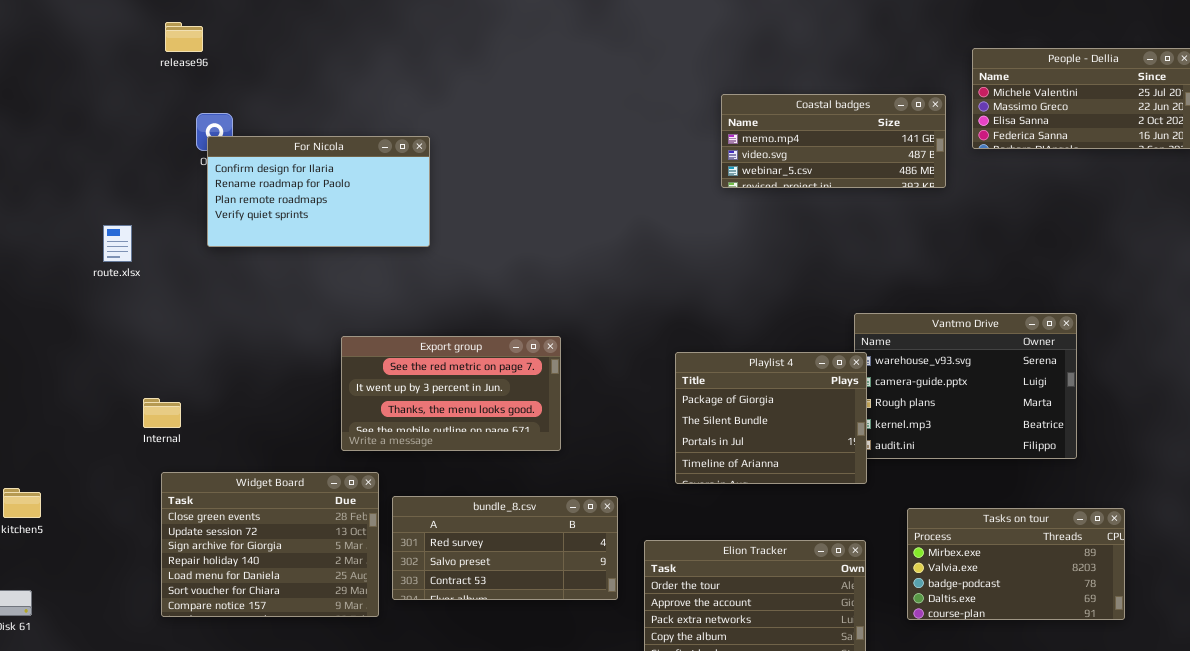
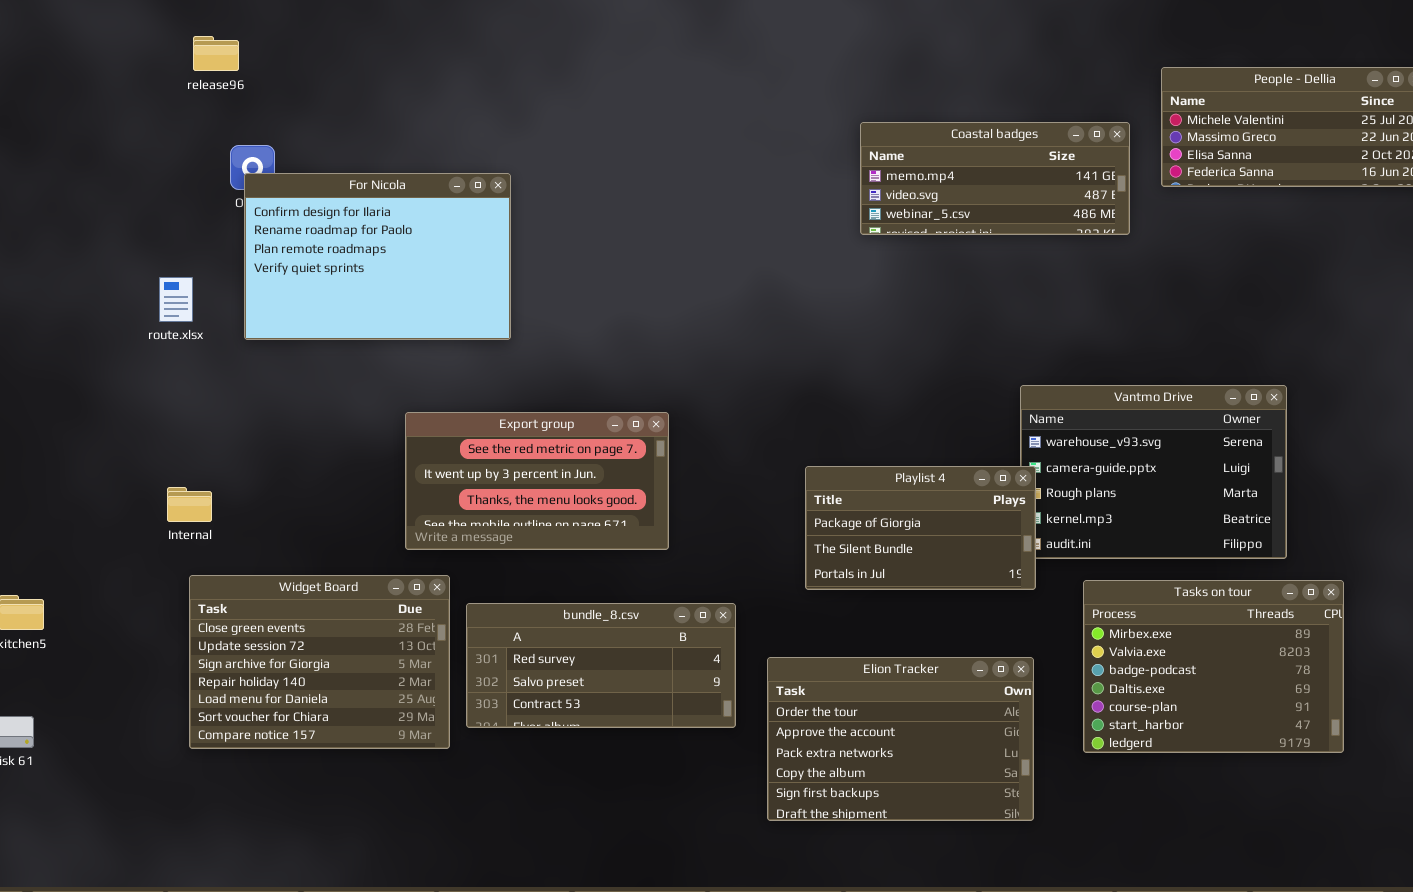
For Nicola: [207,136,430,247] -> [244,173,511,340], resized
route.xlsx: [103,225,132,262] -> [159,277,193,322], moved
Playlist 4: [675,352,867,484] -> [805,466,1036,590], resized
Tasks on tour: [907,508,1125,620] -> [1083,580,1344,753], resized

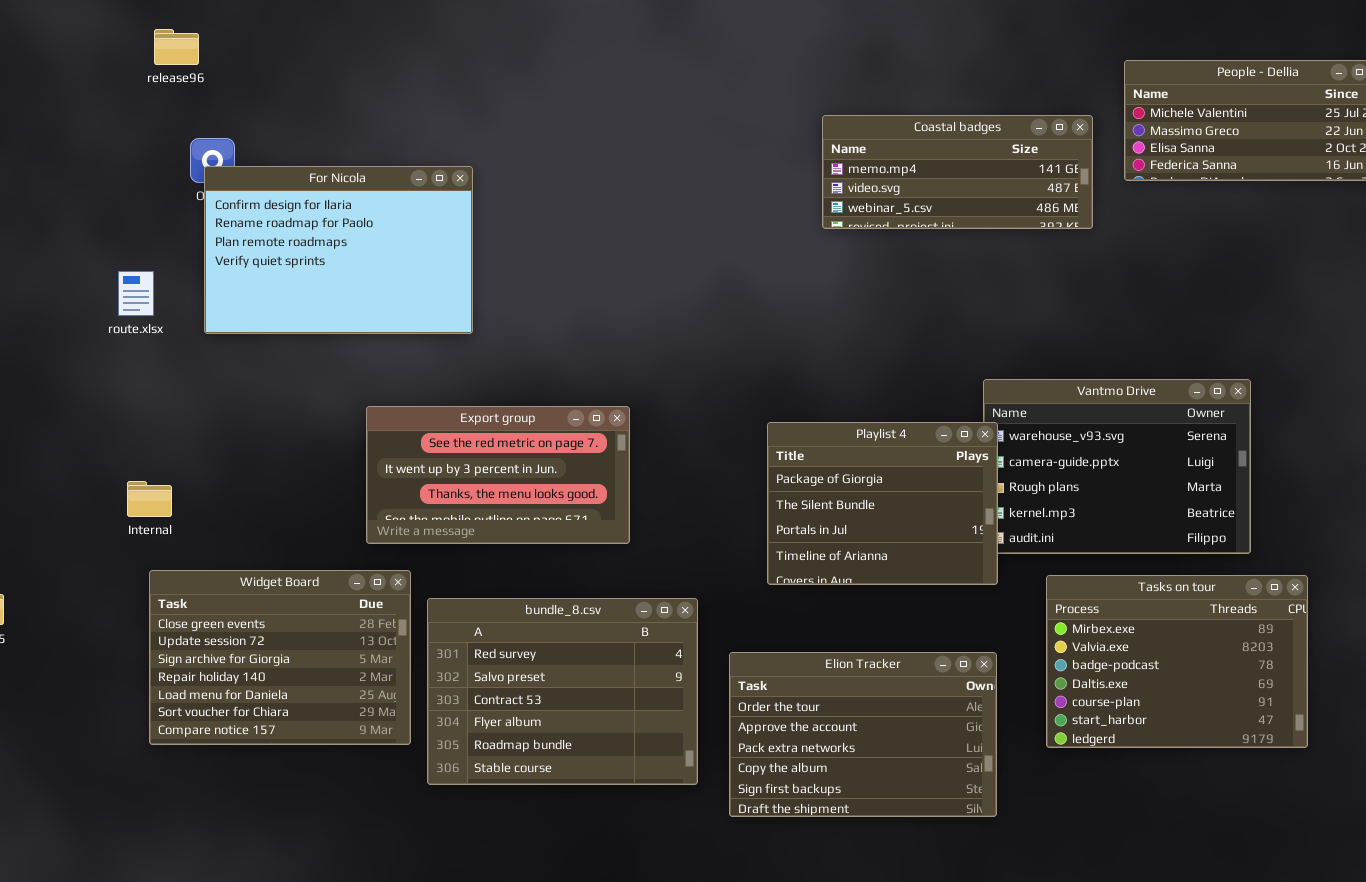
Playlist 4: [805,466,1036,590] -> [767,422,998,585], resized
bundle_8.csv: [466,603,736,728] -> [427,598,698,785], resized

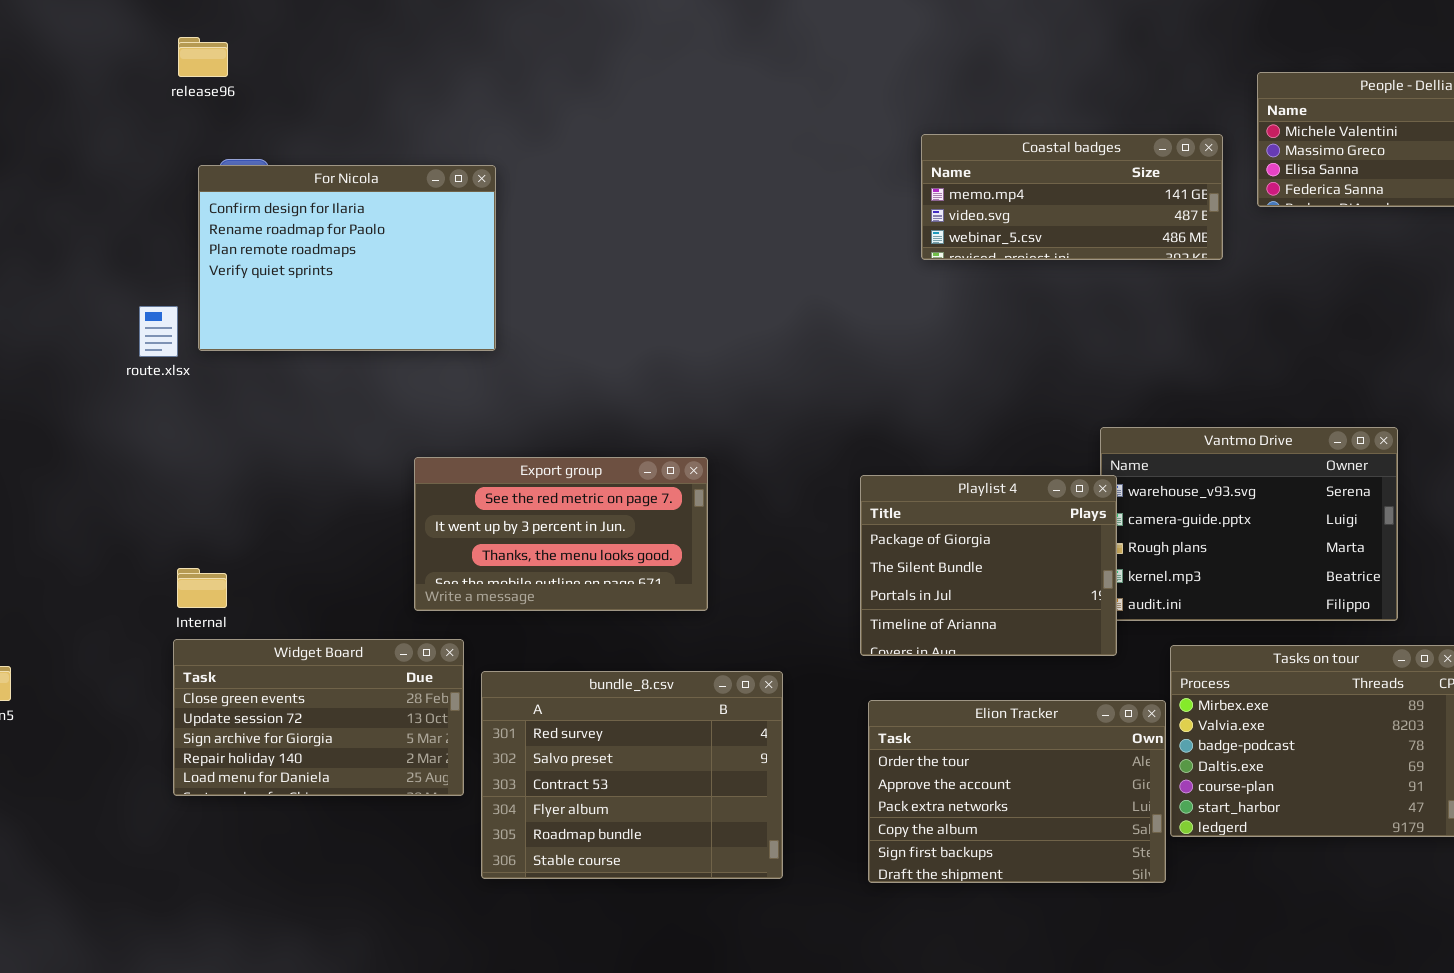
For Nicola: [204,166,473,334] -> [198,165,496,351], moved
Internal: [127,481,172,517] -> [177,568,227,608], moved
Widget Board: [149,570,411,745] -> [173,639,464,796], resized
Elion Tracker: [729,652,997,817] -> [868,700,1166,883], moved

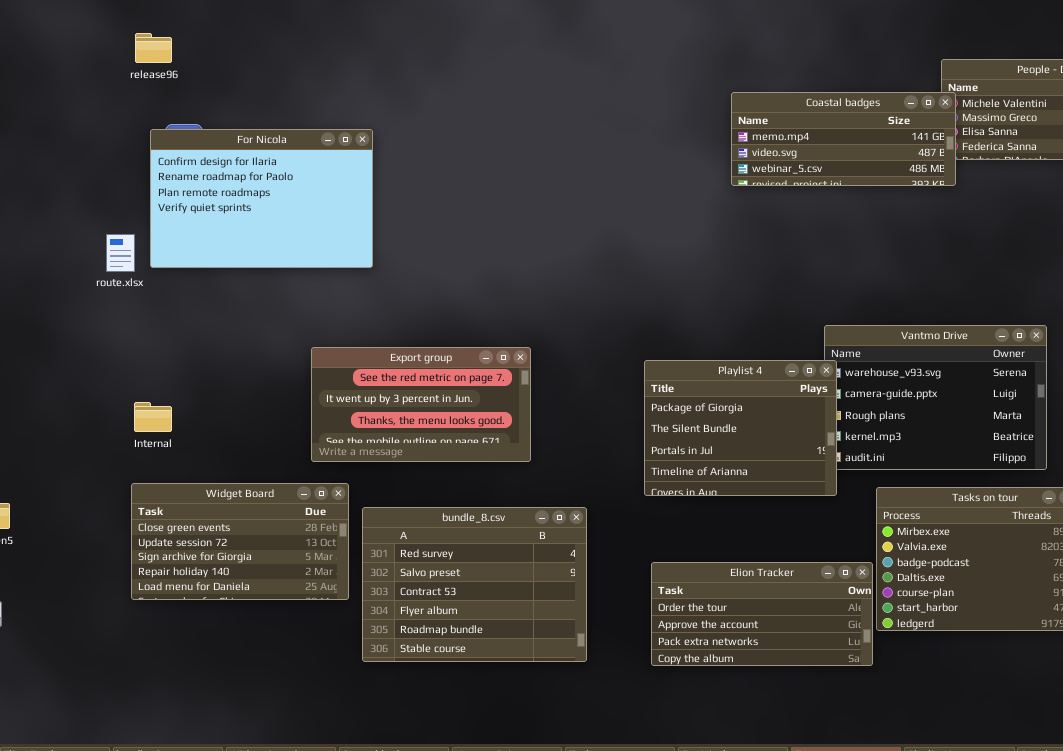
Coastal badges: [921,134,1223,260] -> [731,92,956,186], moved
Internal: [177,568,227,608] -> [134,402,172,432], moved
Elion Tracker: [868,700,1166,883] -> [651,562,873,666], resized

